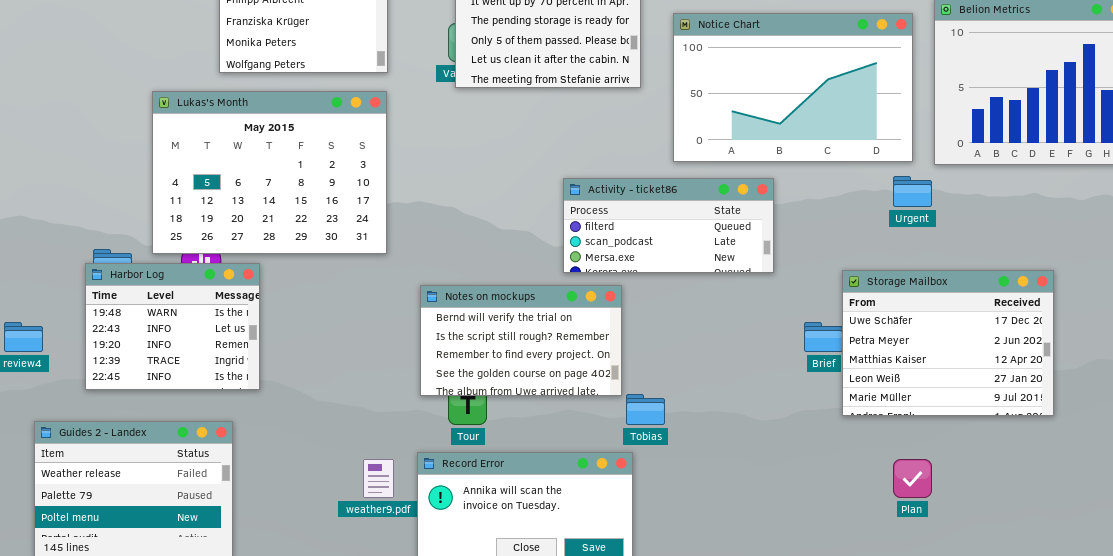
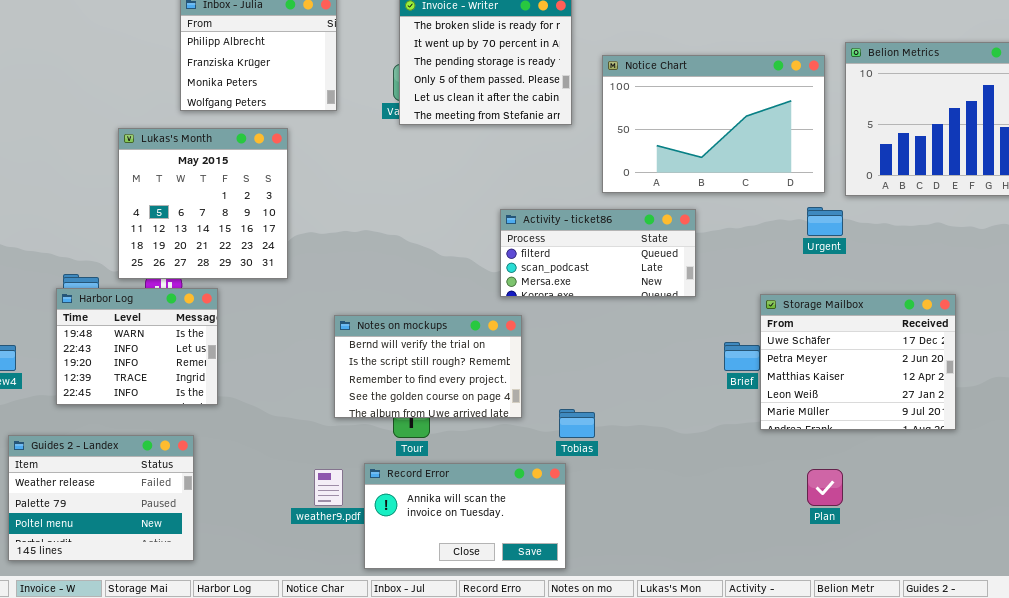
Lukas's Month: [152,91,387,254] -> [118,128,288,279], resized
Notes on mockups: [420,285,622,396] -> [334,315,522,418], moved

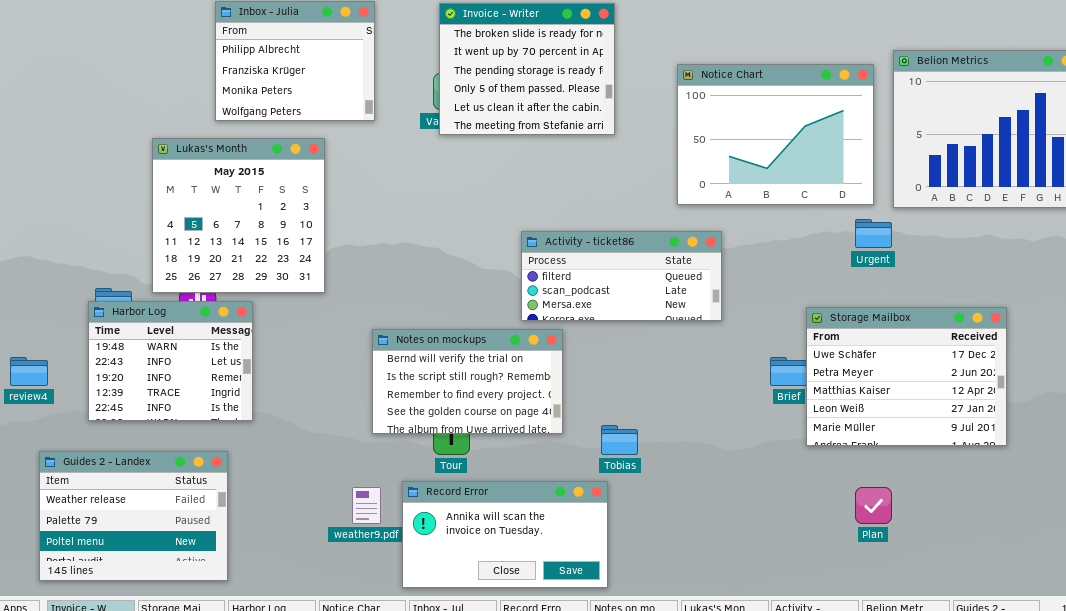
Notice Chart: [602,55,825,193] -> [677,64,874,205], resized
Activity - ticket86: [500,209,696,297] -> [521,231,722,321], moved

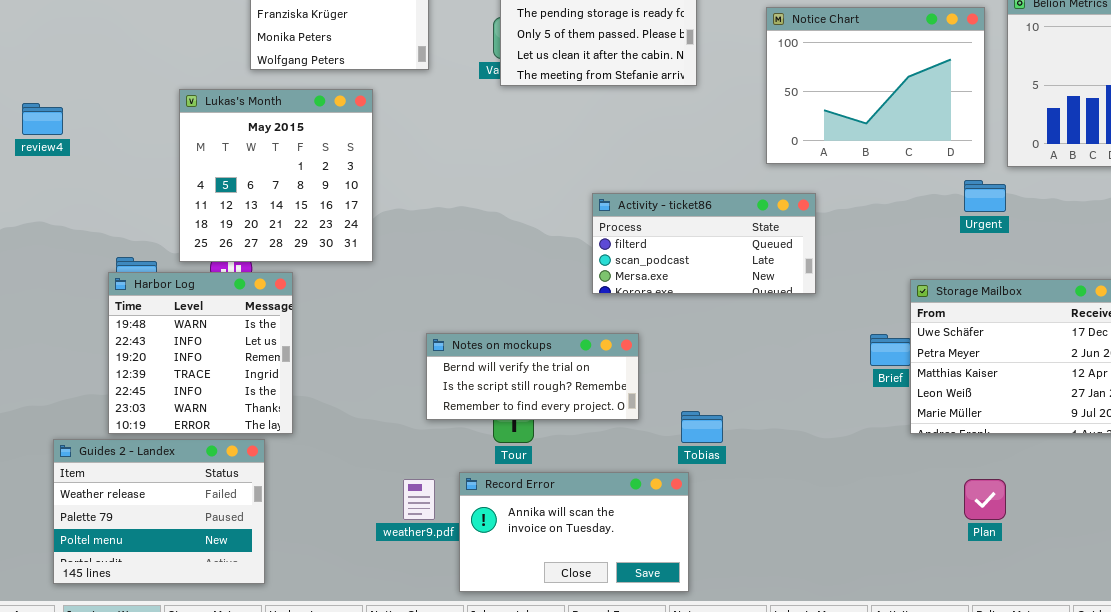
Harbor Log: [88,301,253,421] -> [108,272,293,434], resized
Notes on mockups: [372,329,563,434] -> [426,333,639,420], resized
review4: [10,357,48,386] -> [22,103,63,135], moved

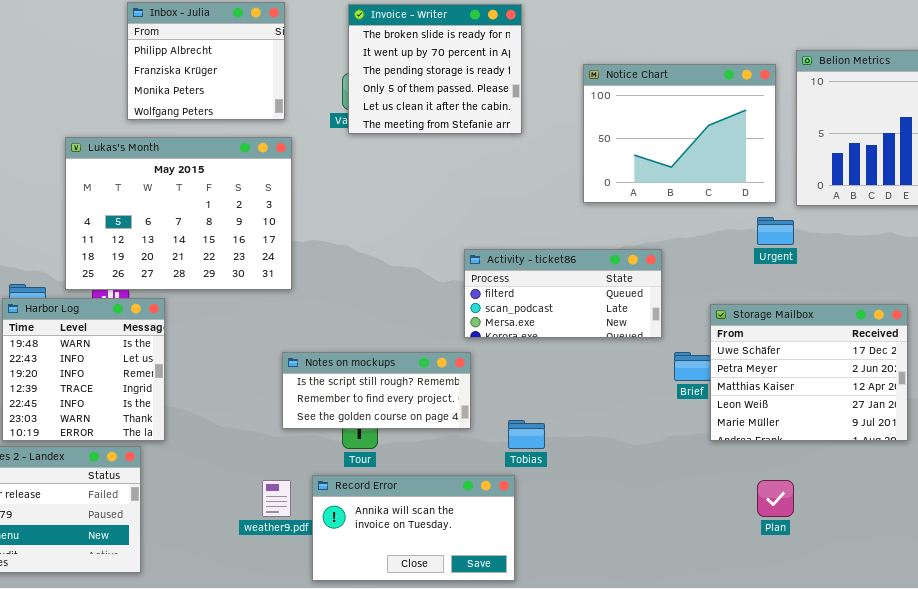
Lukas's Month: [179,89,373,262] -> [65,137,292,290], resized
Activity - ticket86: [592,193,816,294] -> [464,249,662,338], moved
Notes on mockups: [426,333,639,420] -> [282,352,471,429], scrolled down 1 row

